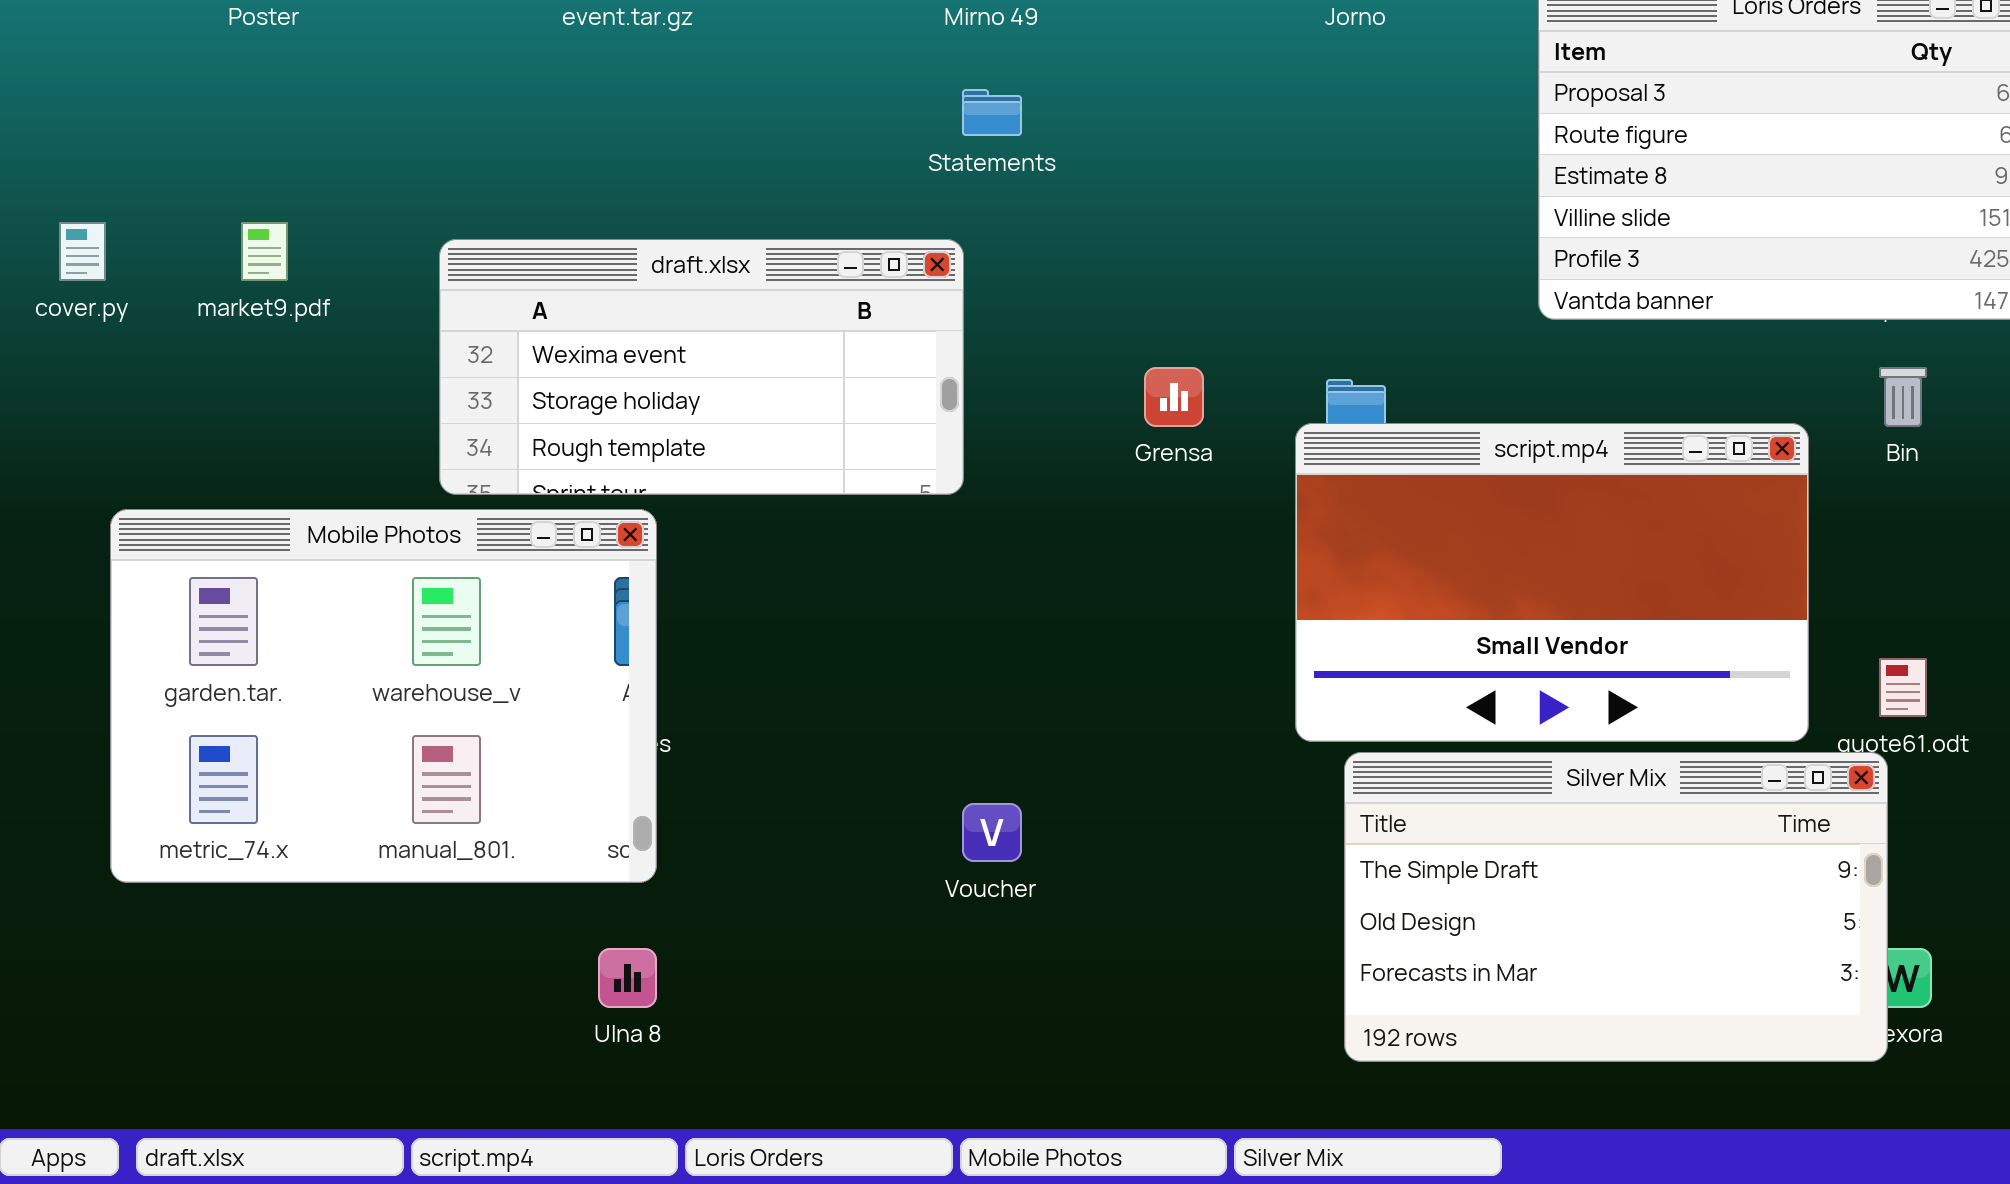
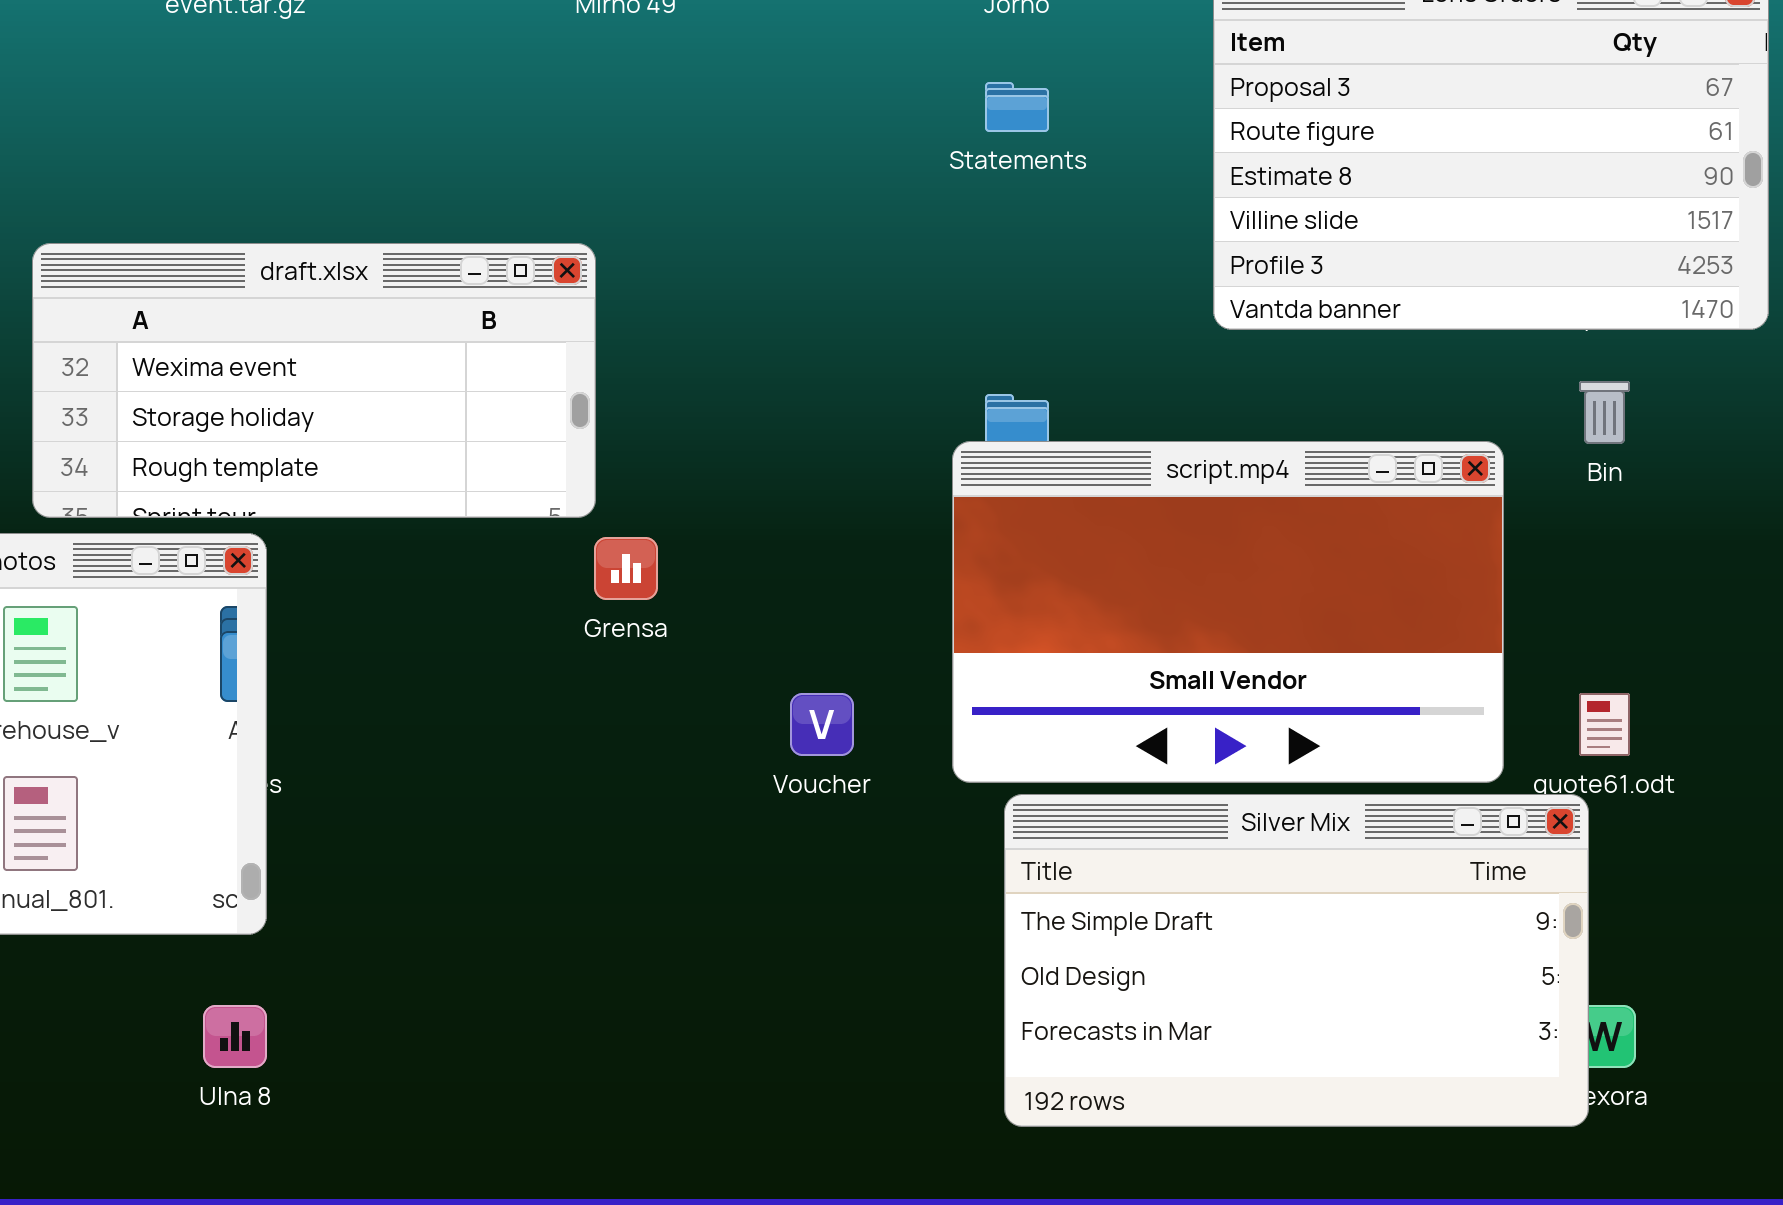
Statements: [962,89,1022,136] -> [985,82,1049,132], moved
Grensa: [1144,367,1204,427] -> [594,537,658,600], moved
Voucher: [962,803,1022,862] -> [790,693,854,756], moved

